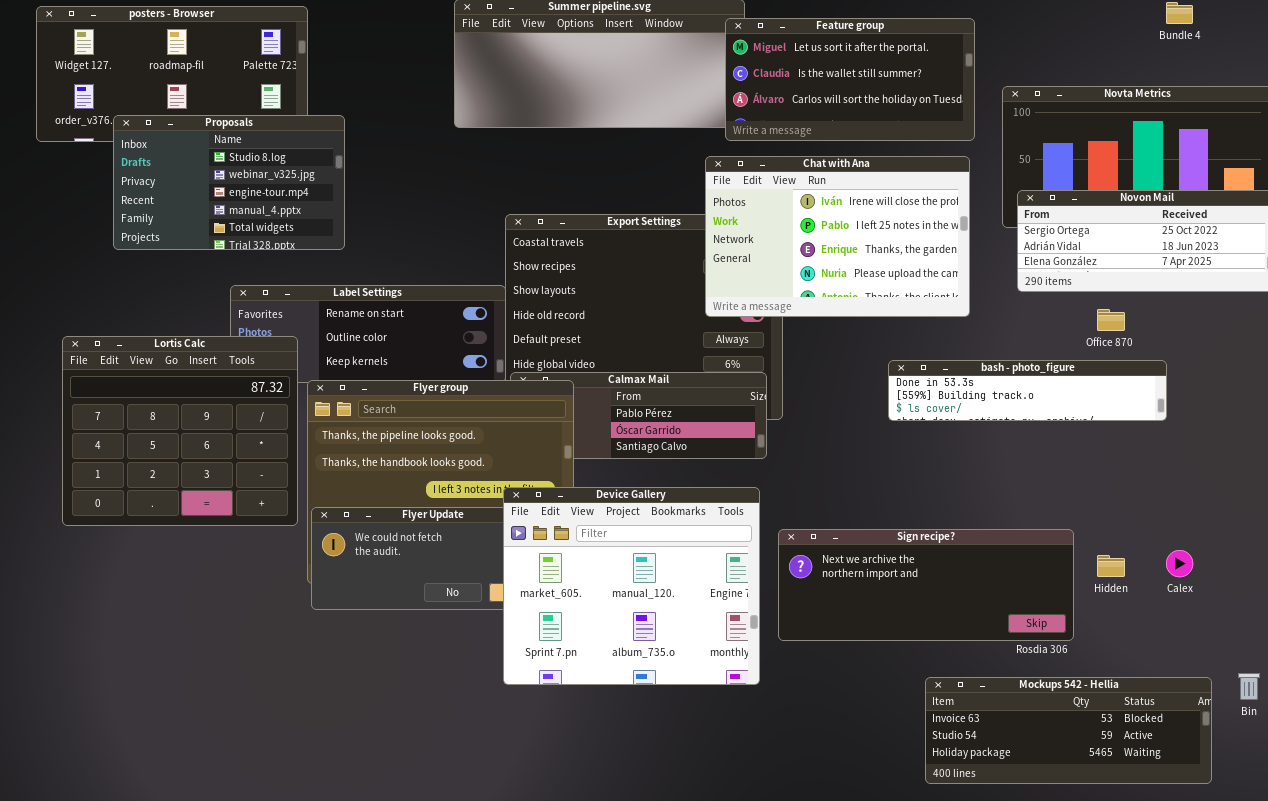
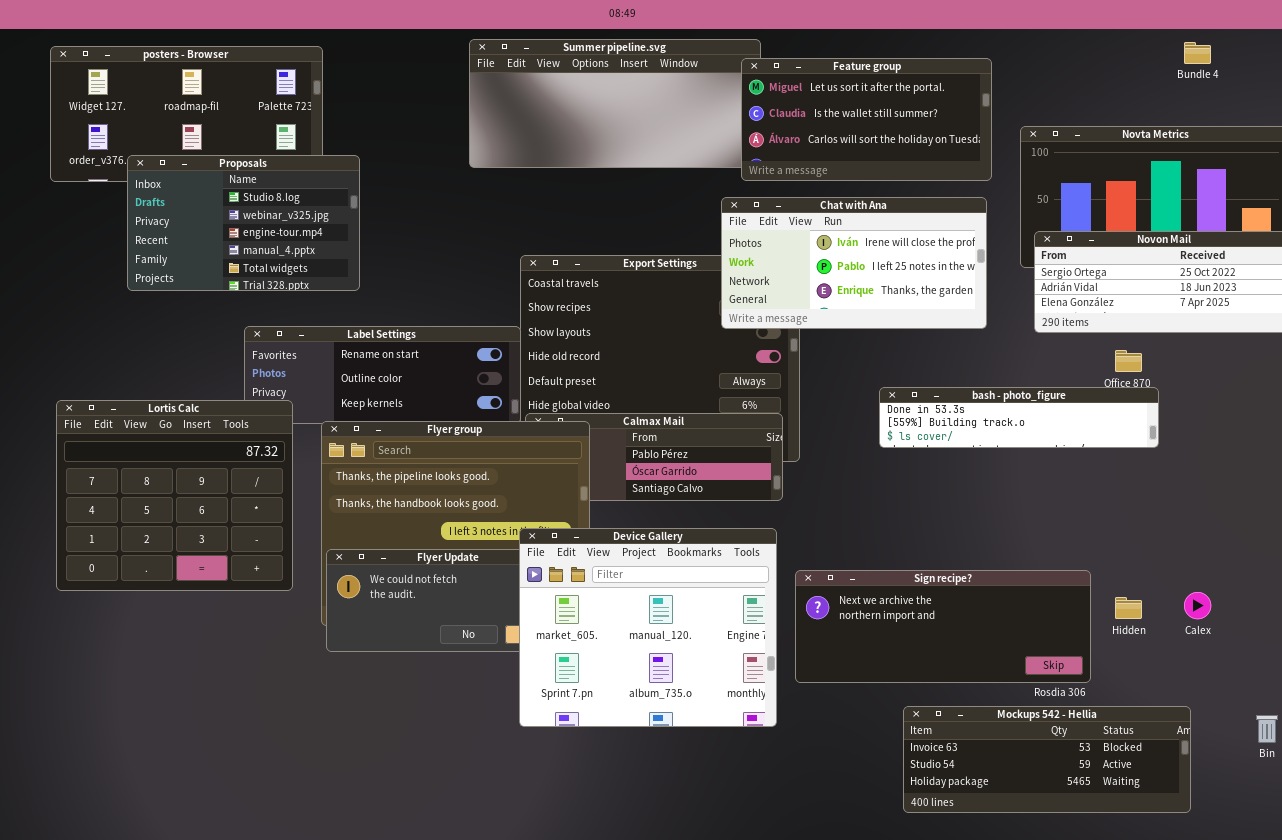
Chat with Ana: [705,156,970,317] -> [721,197,987,329], resized
Lortis Calc: [62,336,298,526] -> [56,400,293,591], moved
bash - photo_figure: [888,360,1167,421] -> [879,387,1159,448], moved
Mockups 542 - Hellia: [925,677,1212,784] -> [903,706,1191,813], moved

